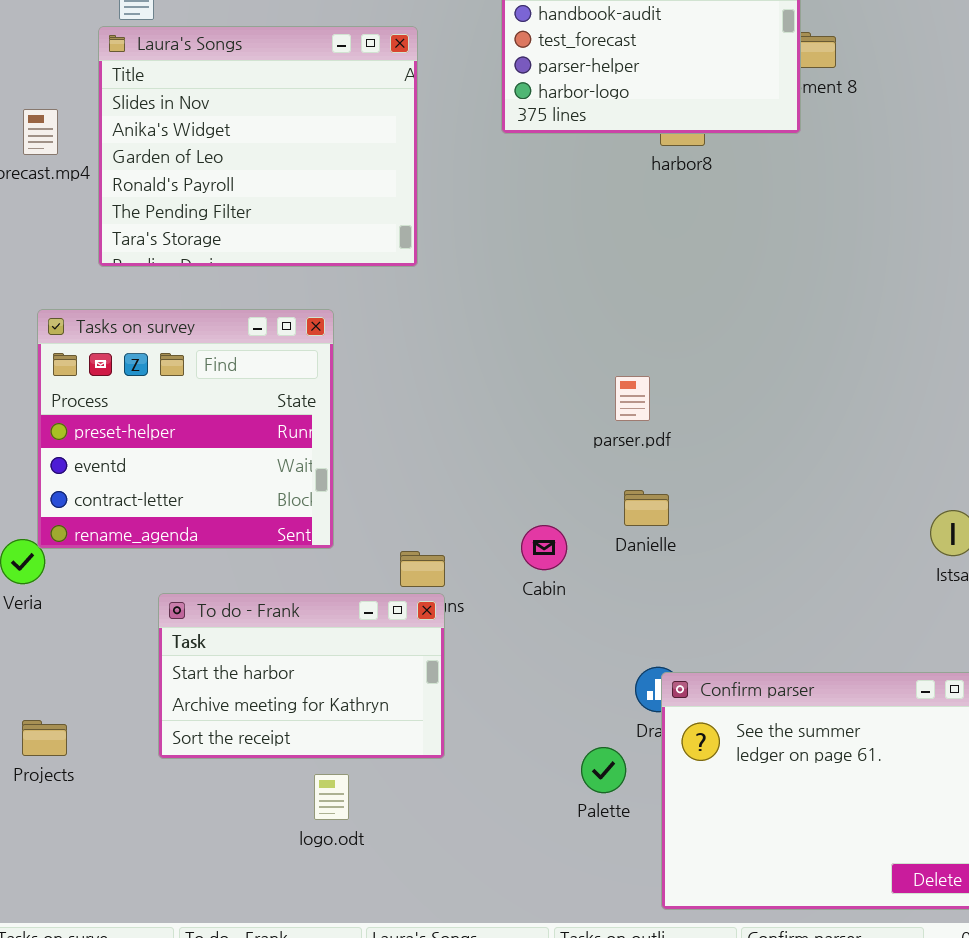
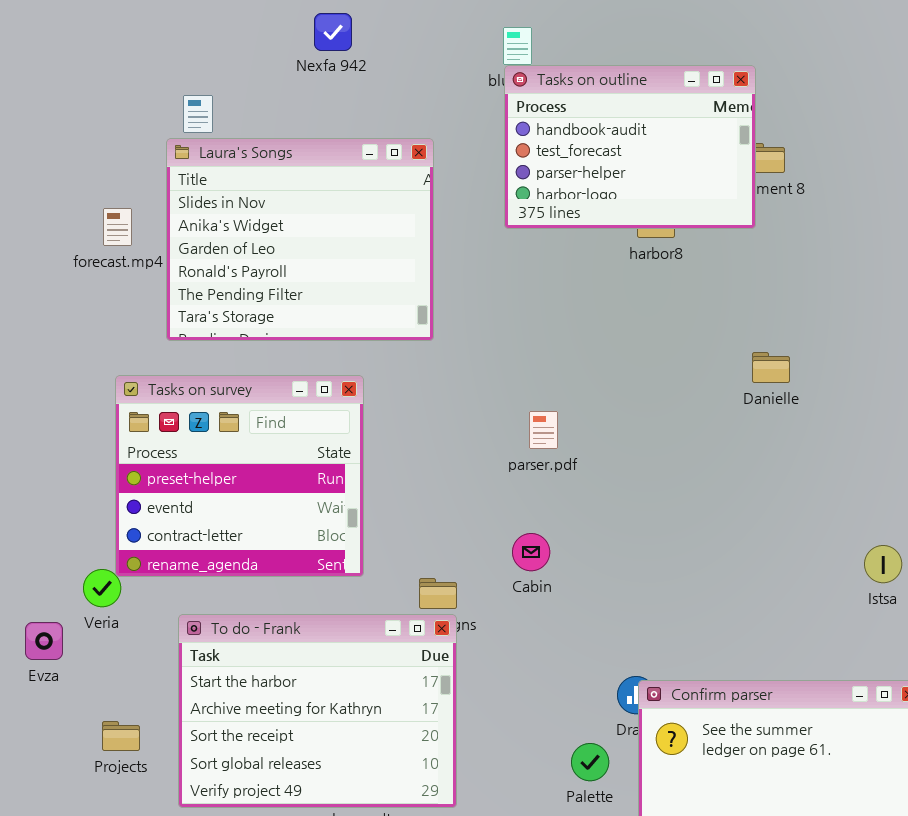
parser.pdf: [615,376,650,421] -> [529,411,558,449], moved
Danielle: [624,490,669,526] -> [752,352,790,383], moved
Cabin: [521,525,567,570] -> [512,533,550,571], moved
To do - Frank: [158,593,445,759] -> [178,614,457,808], resized

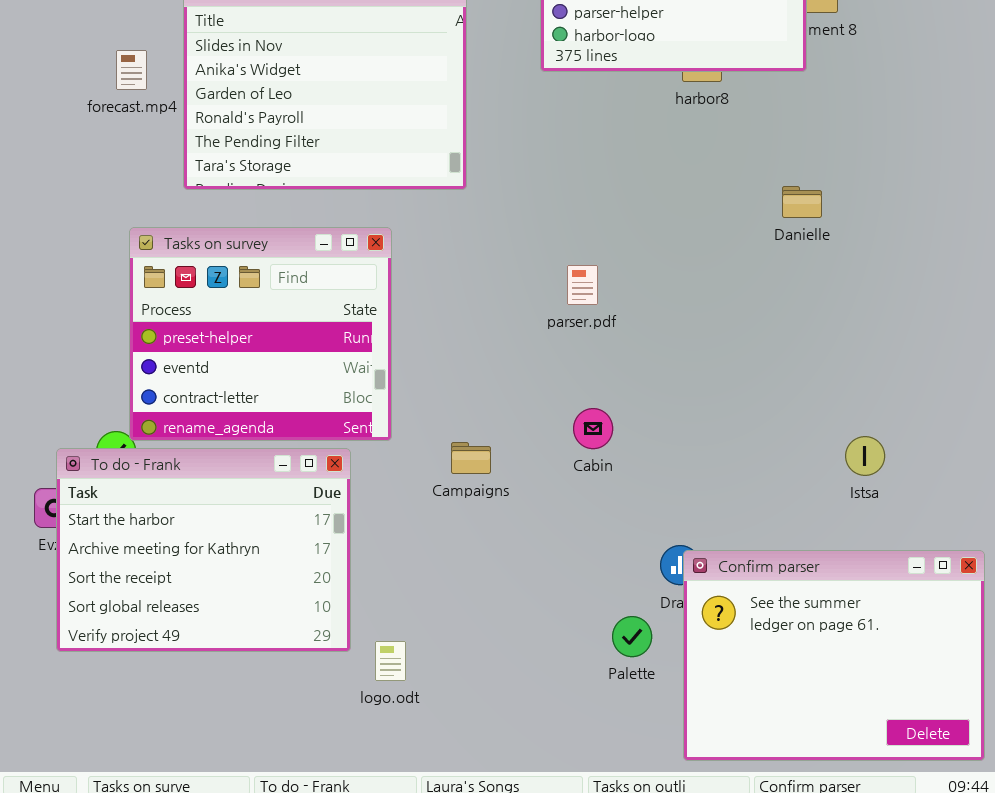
Danielle: [752,352,790,383] -> [782,186,822,218], moved
Cabin: [512,533,550,571] -> [573,408,613,449], moved
Istsa: [864,545,902,583] -> [845,436,885,476], moved
To do - Frank: [178,614,457,808] -> [56,448,351,652], moved

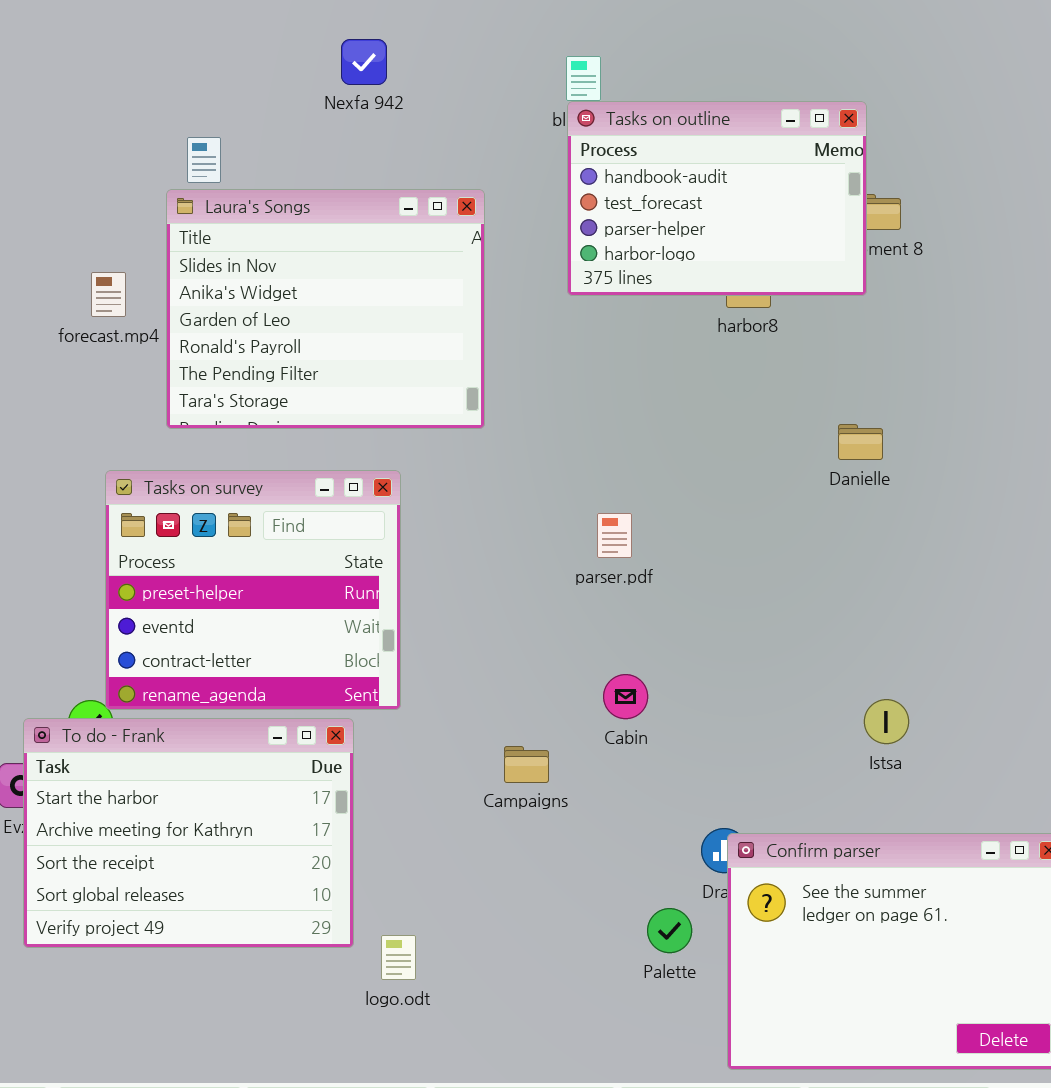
Istsa: [845,436,885,476] -> [864,699,909,744], moved
Campaigns: [451,442,491,474] -> [504,746,549,783], moved

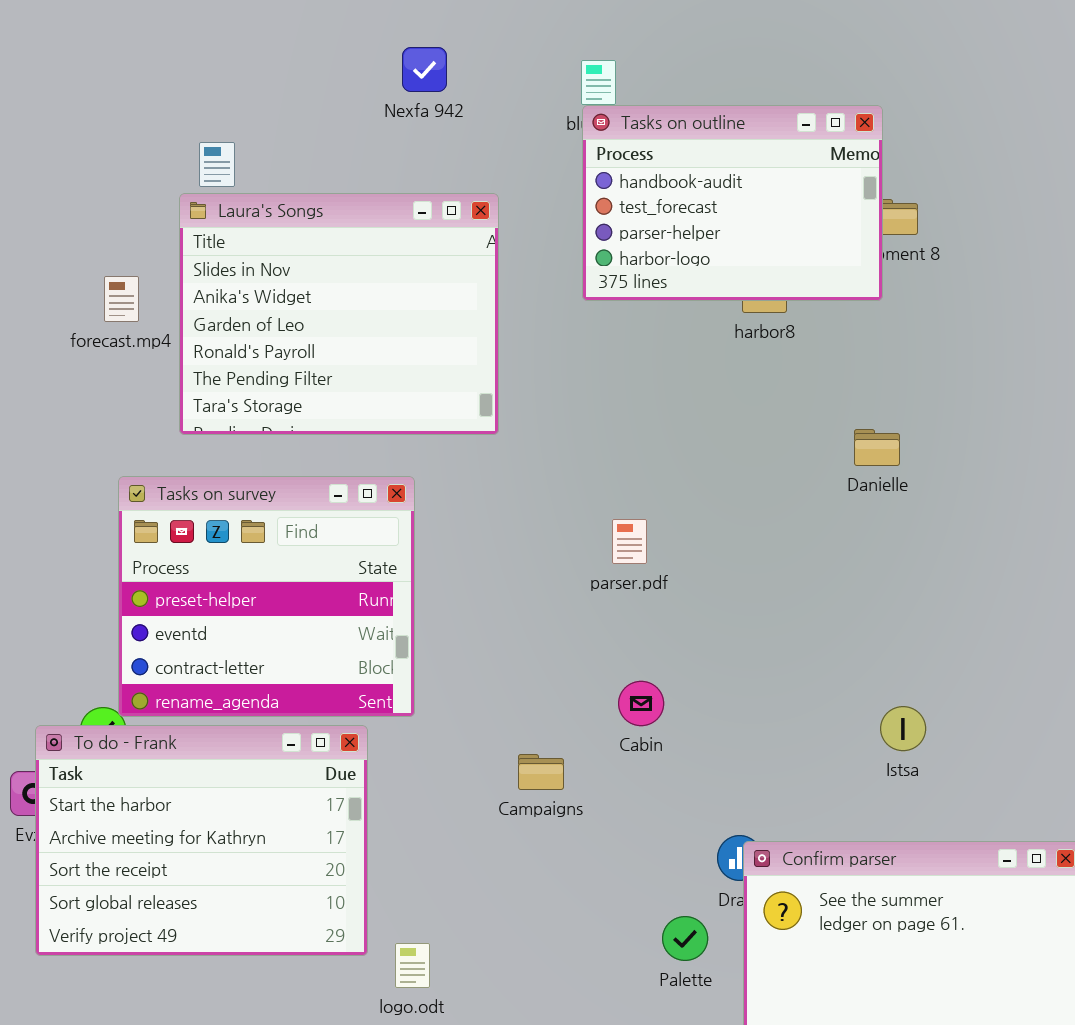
Nexfa 942: [341,39,387,85] -> [402,47,447,92], moved

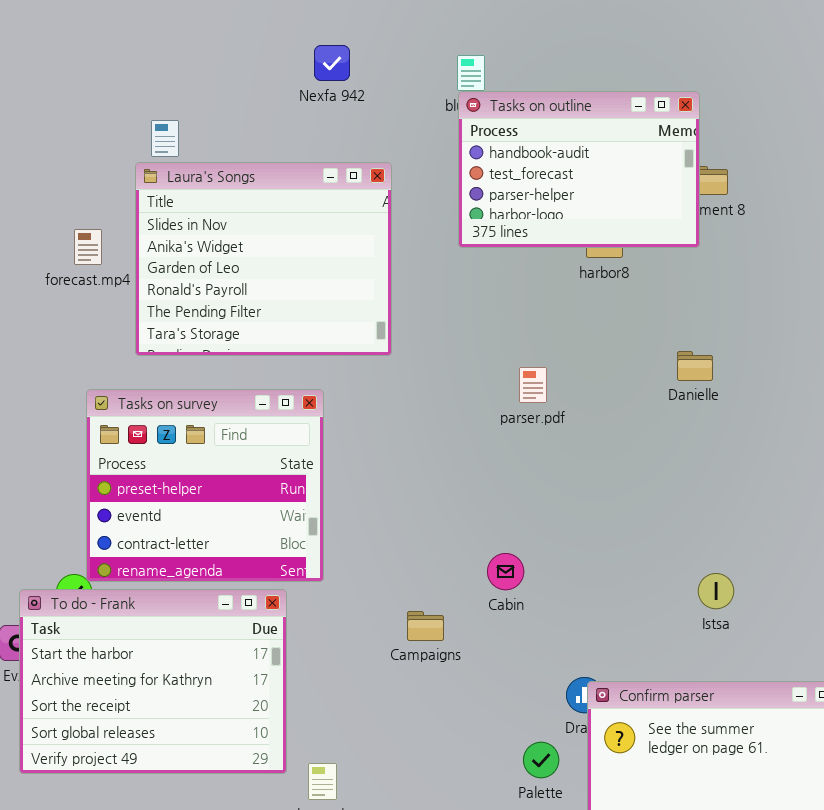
parser.pdf: [612,519,647,564] -> [519,367,547,403], moved

